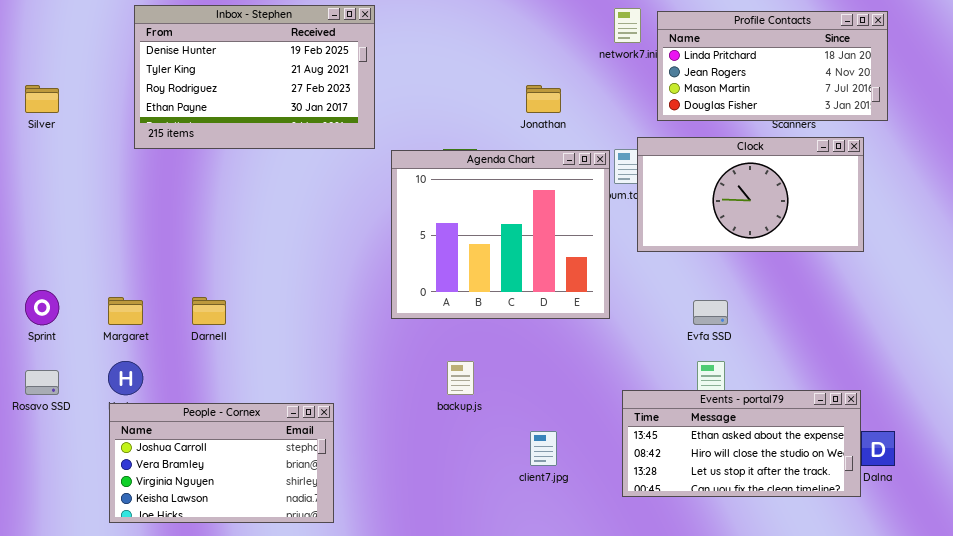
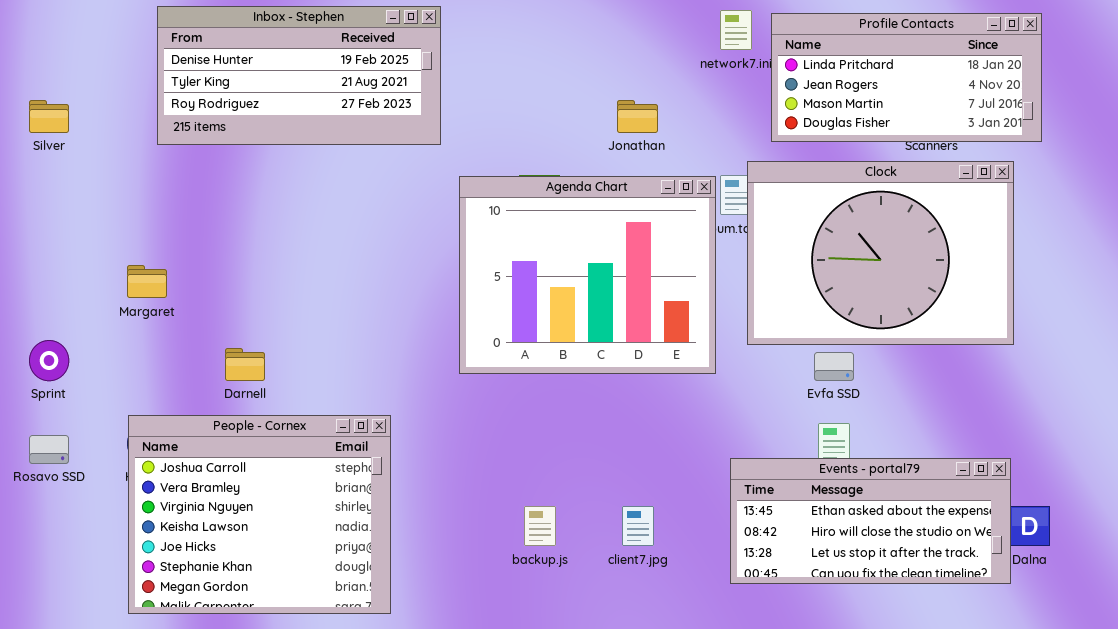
Inbox - Stephen: [134,5,375,149] -> [157,6,441,145], resized
Clock: [637,137,864,252] -> [747,161,1014,345], resized
Margaret: [108,297,143,325] -> [127,265,167,298], moved
backup.js: [447,361,474,395] -> [524,506,556,546], moved
People - Cornex: [109,403,334,523] -> [128,415,391,614], resized

